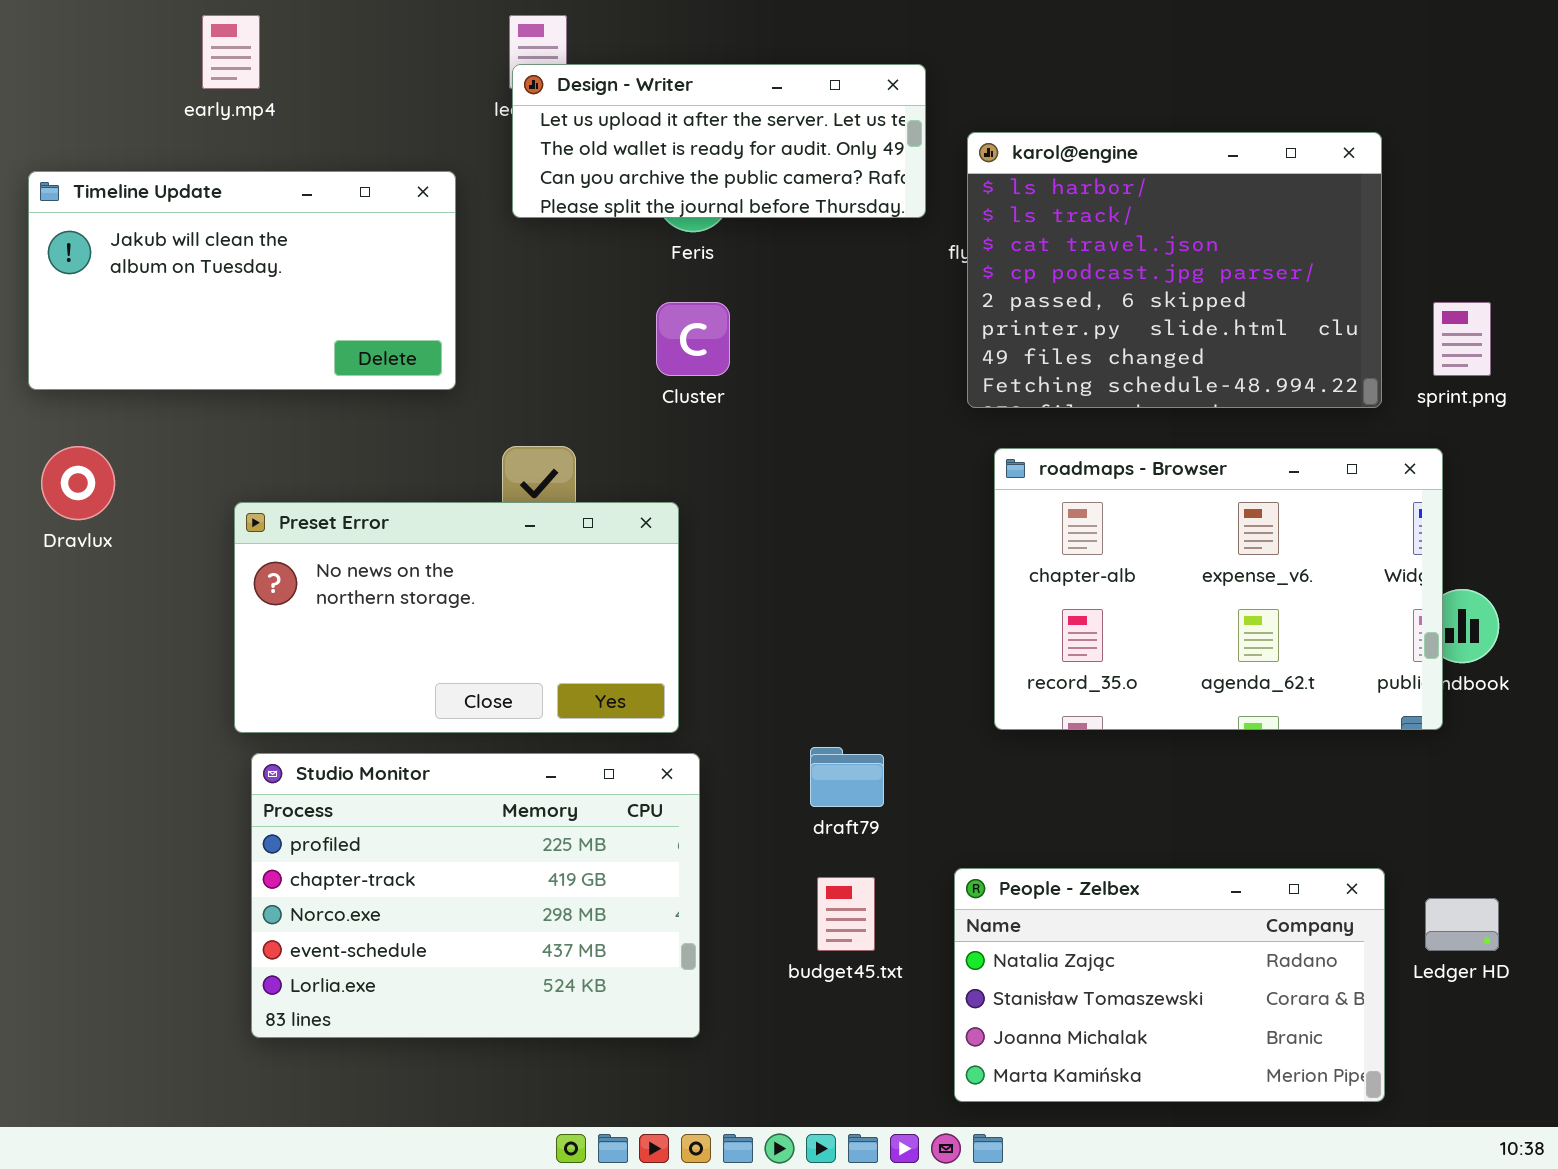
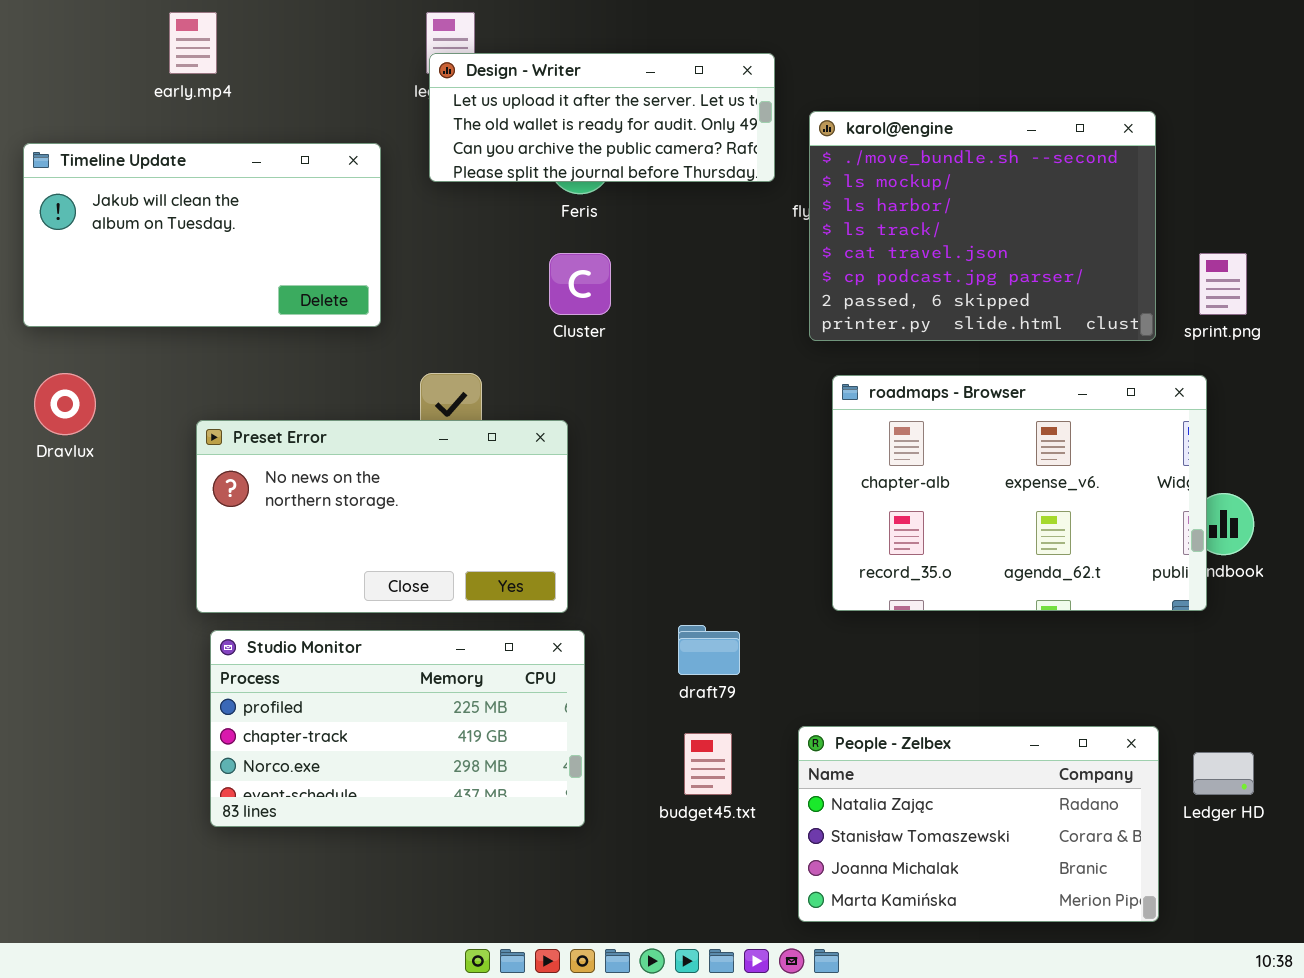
karol@engine: [967,132,1382,408] -> [809,111,1156,341], scrolled up 2 rows
Studio Monitor: [251,753,700,1038] -> [210,630,585,827], resized

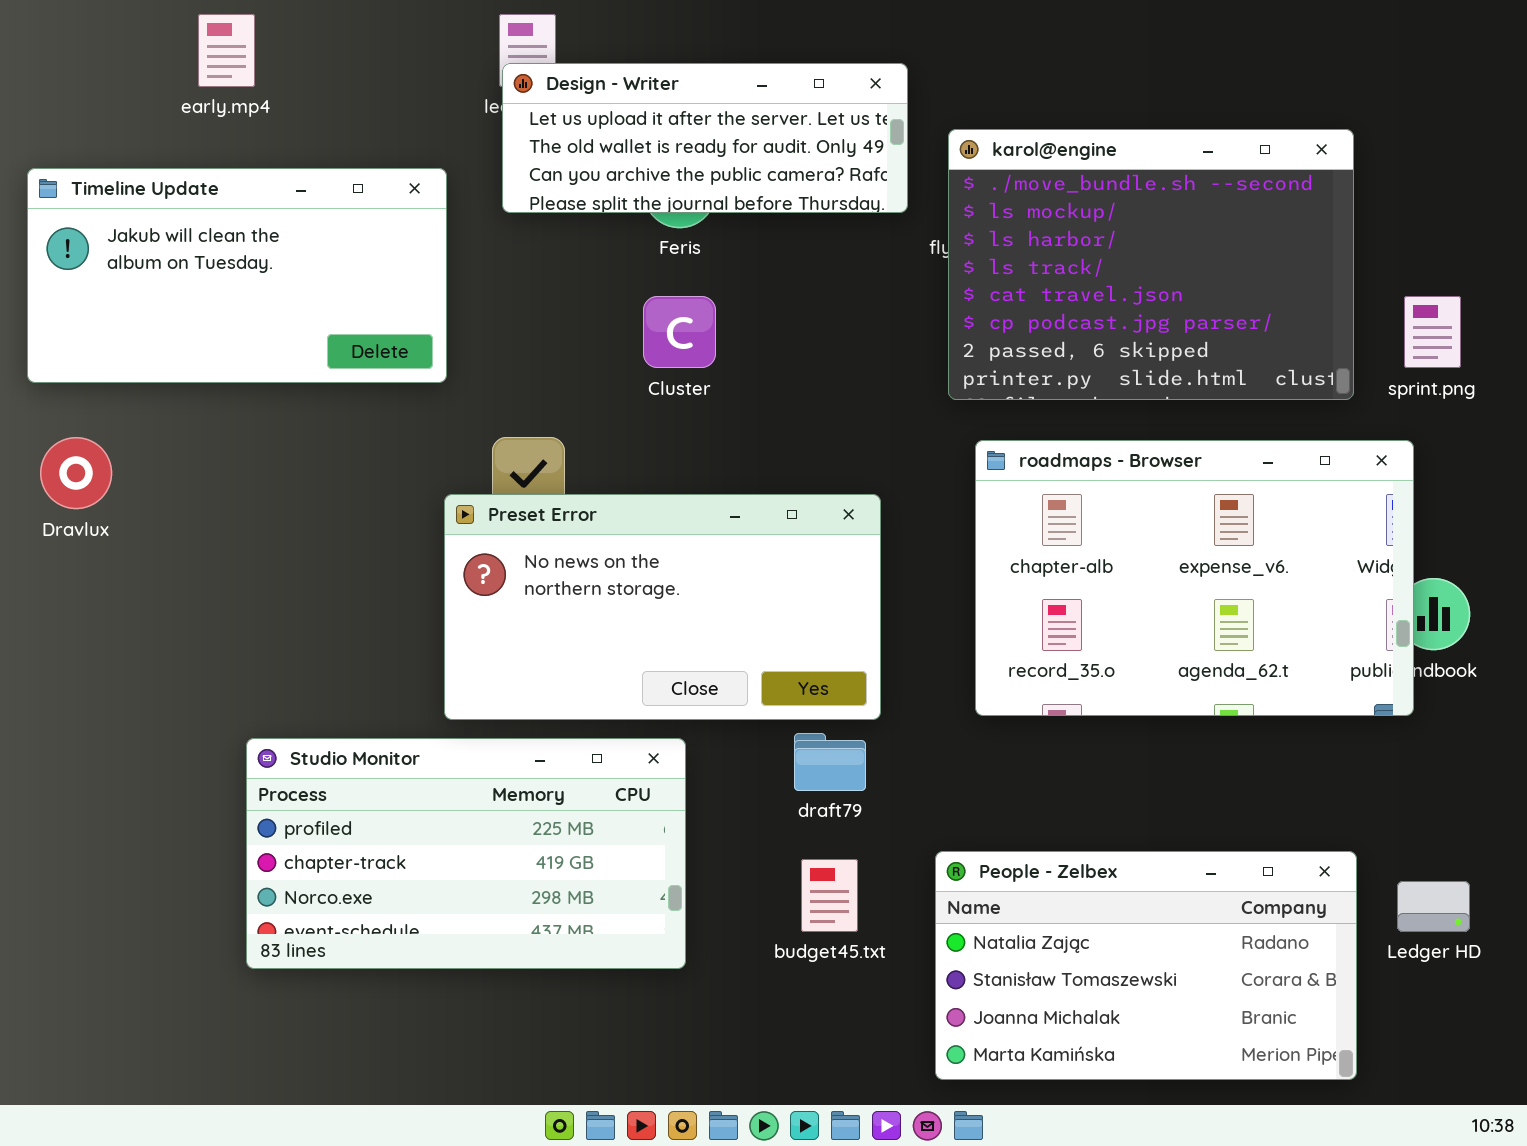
Preset Error: [196,420,568,613] -> [444,494,881,720], moved

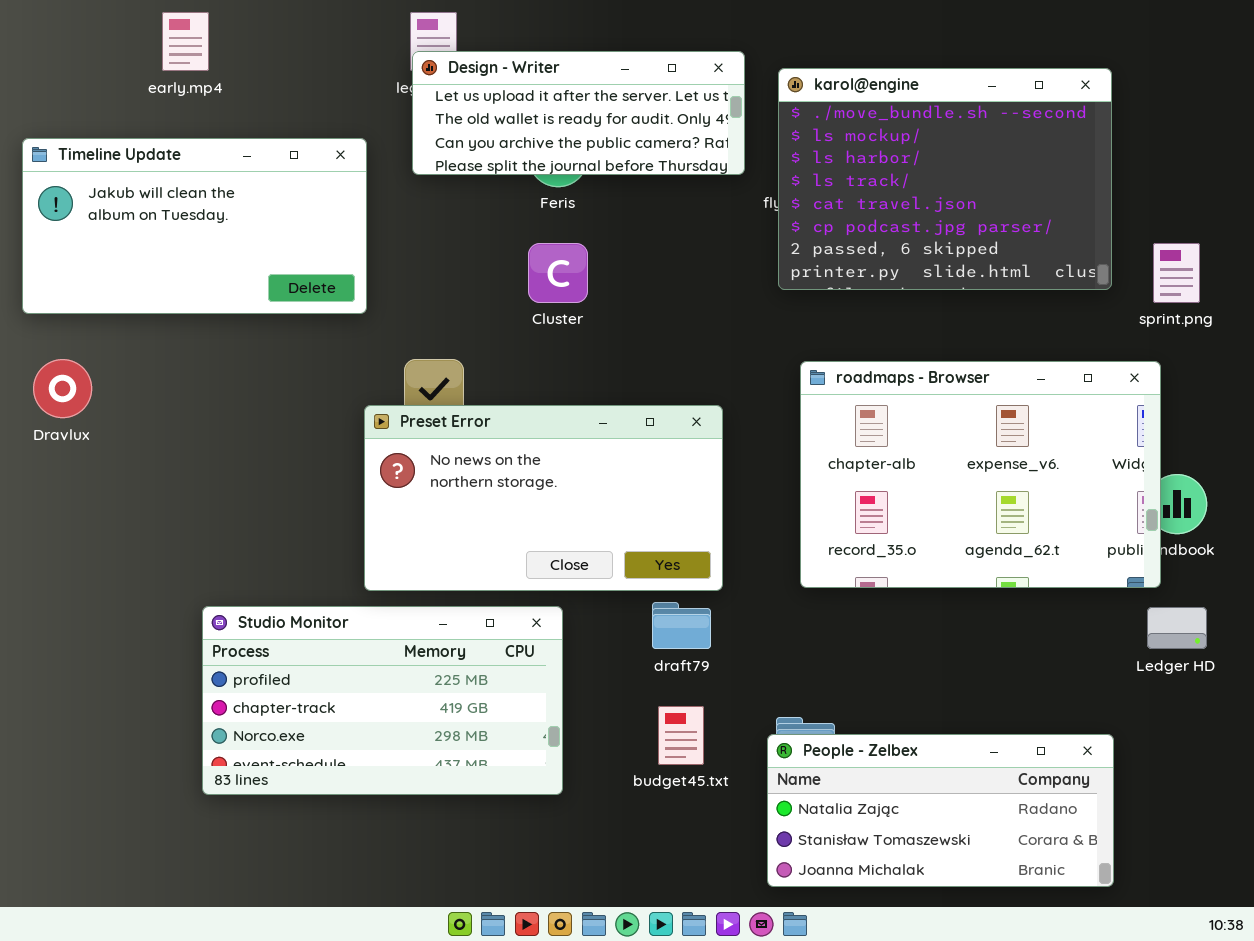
karol@engine: [948,129,1354,400] -> [778,68,1112,290], moved
People - Zelbex: [935,851,1357,1080] -> [767,734,1114,887], resized
Ledger HD: [1397,881,1470,932] -> [1147,607,1207,649], moved

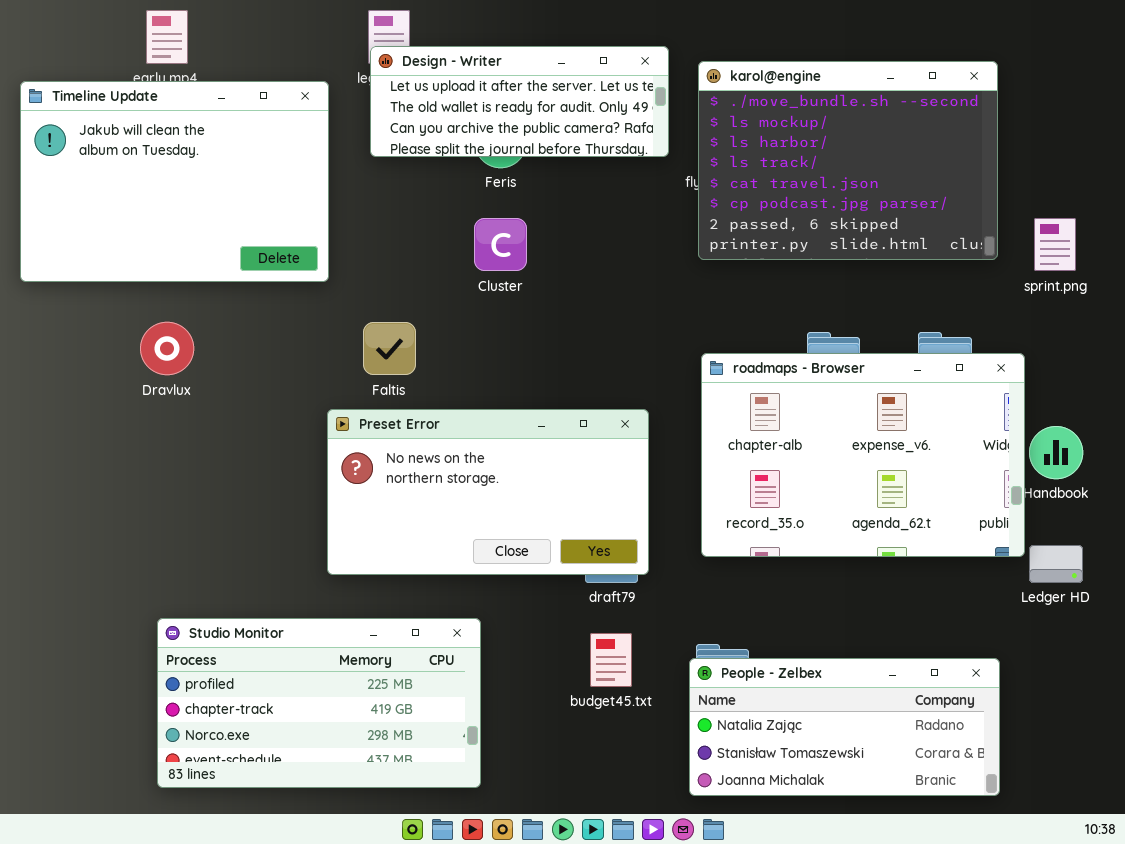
Timeline Update: [22,138,367,314] -> [20,81,329,282], resized
Dravlux: [33,359,92,418] -> [140,322,194,375], moved
roadmaps - Browser: [800,361,1161,588] -> [701,353,1025,557], moved
Preset Error: [364,405,723,591] -> [327,409,649,575], moved
Studio Monitor: [202,606,563,795] -> [157,618,481,788], moved

